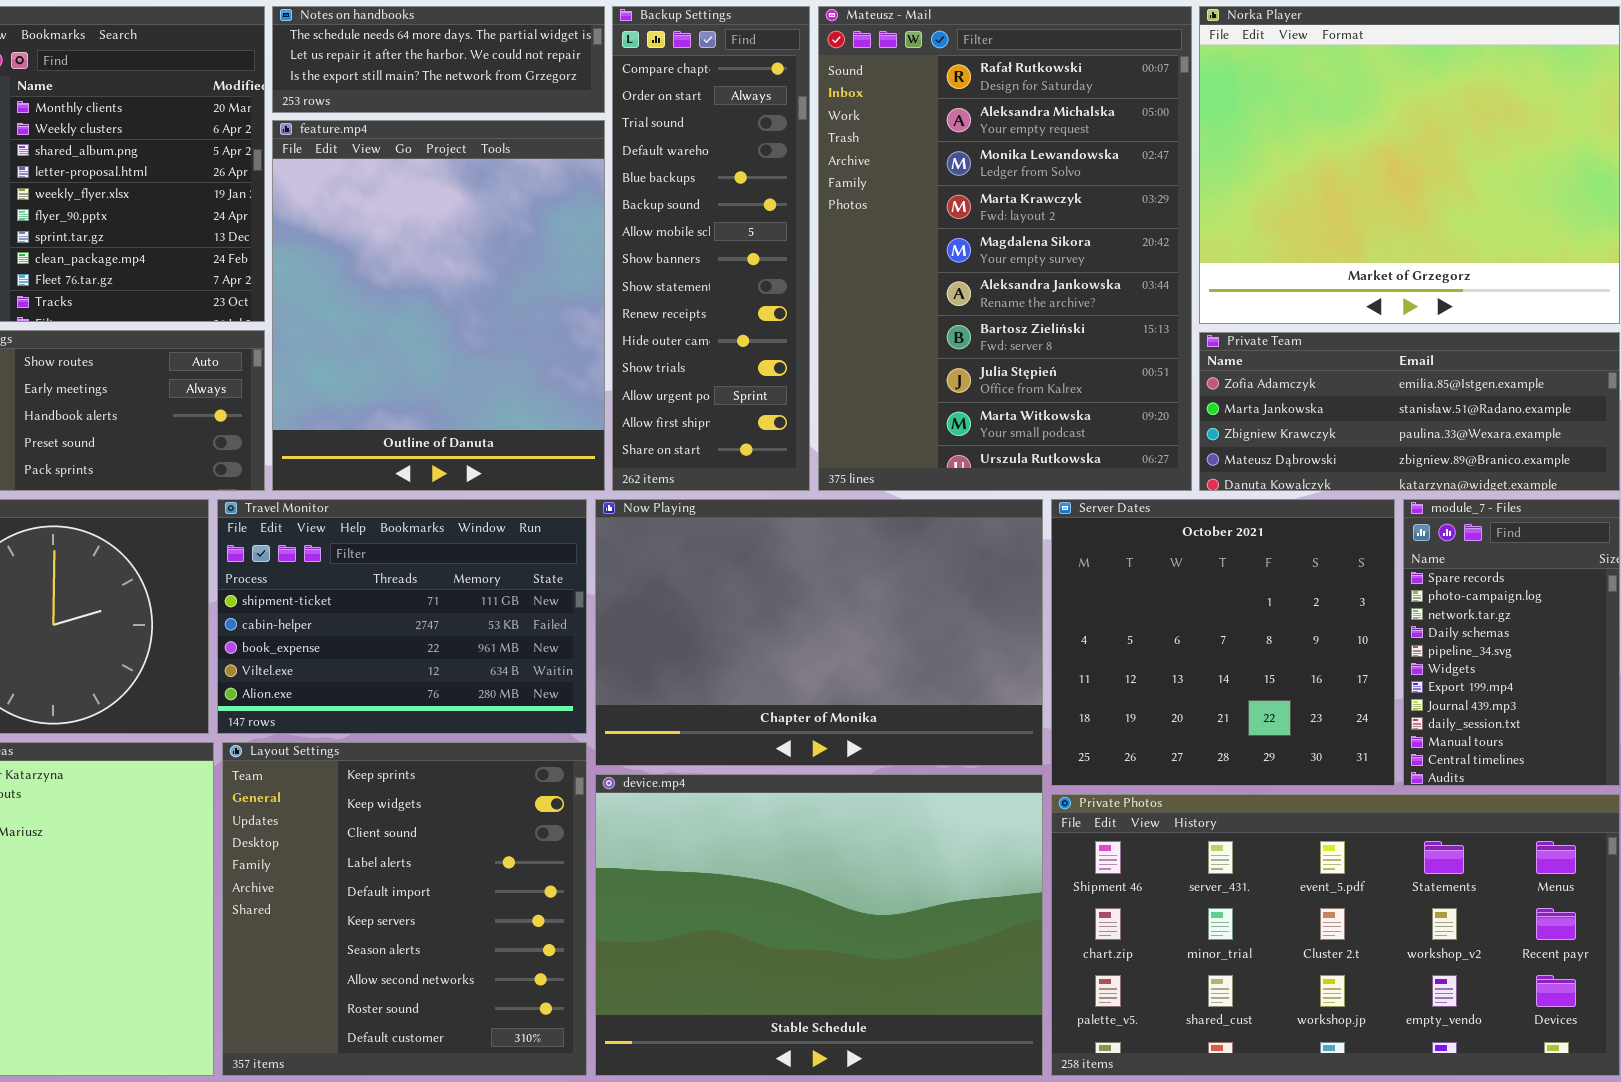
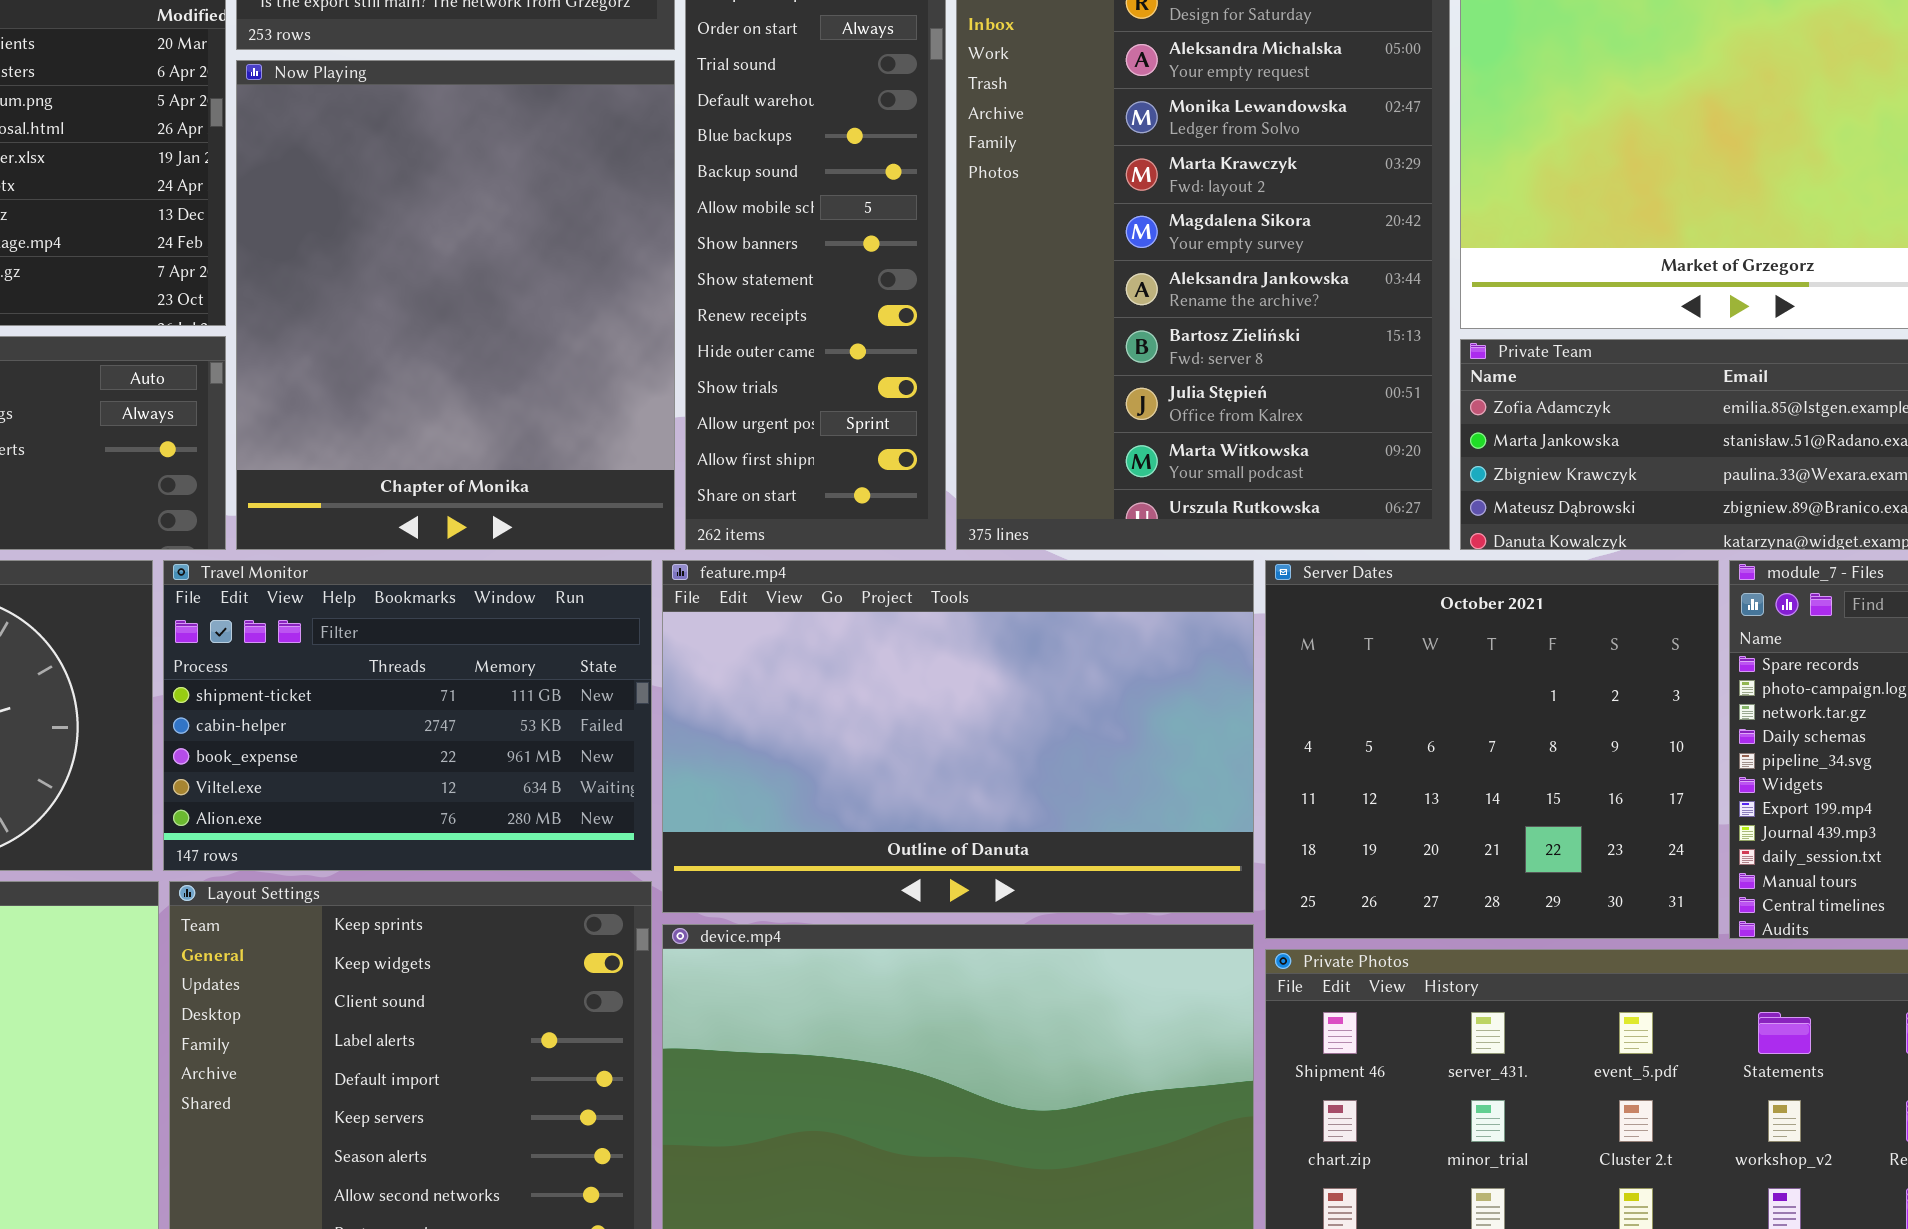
feature.mp4: [272,120,605,491] -> [662,560,1254,913], moved, resized
Now Playing: [595,499,1043,766] -> [236,60,675,550], moved, resized

